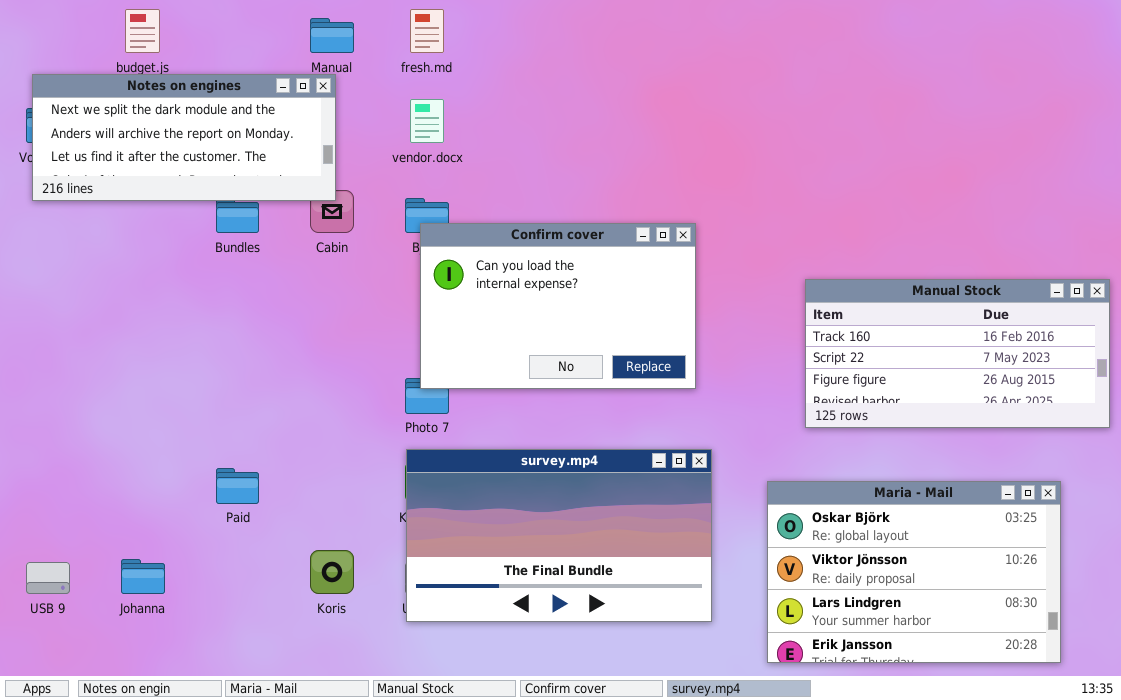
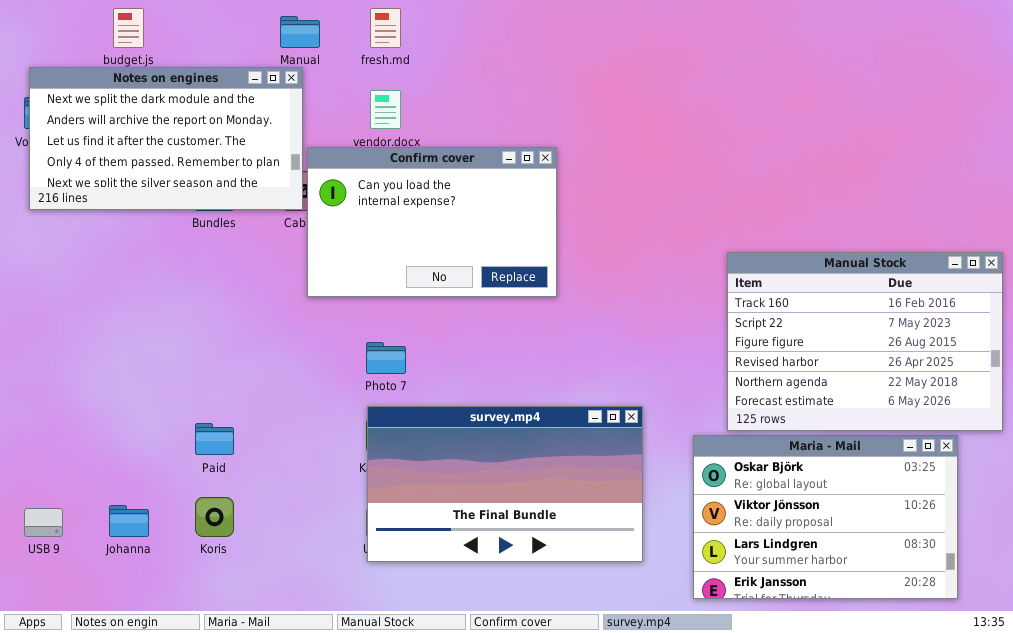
Notes on engines: [32,74,336,201] -> [29,67,303,210], resized
Confirm cover: [420,223,696,389] -> [307,147,557,297], moved
Manual Stock: [805,279,1110,428] -> [727,252,1003,431], resized
Koris: [310,550,354,594] -> [195,497,234,537], moved

